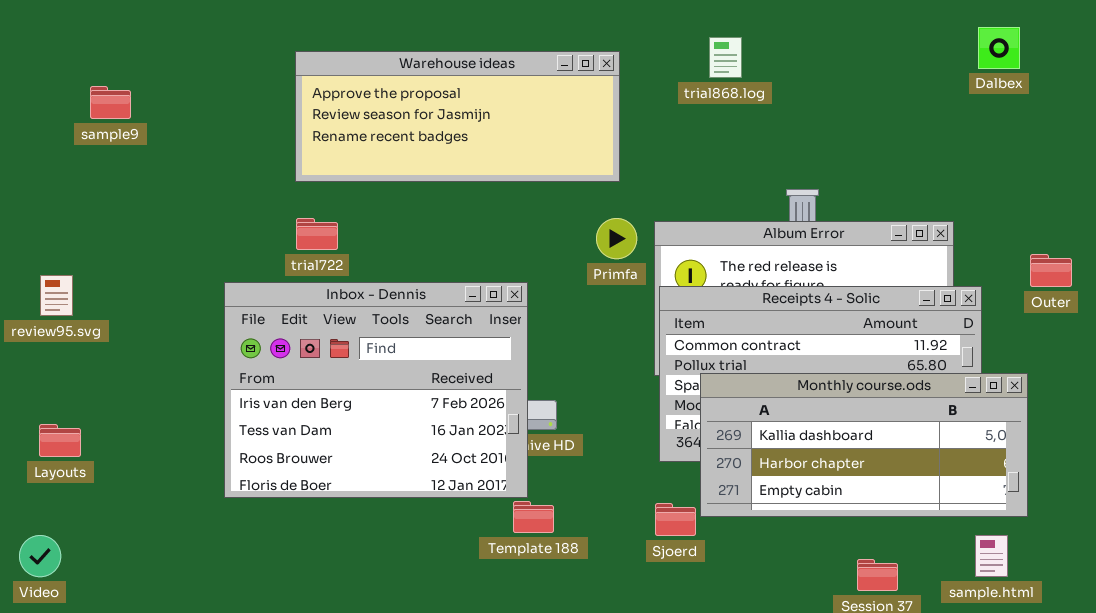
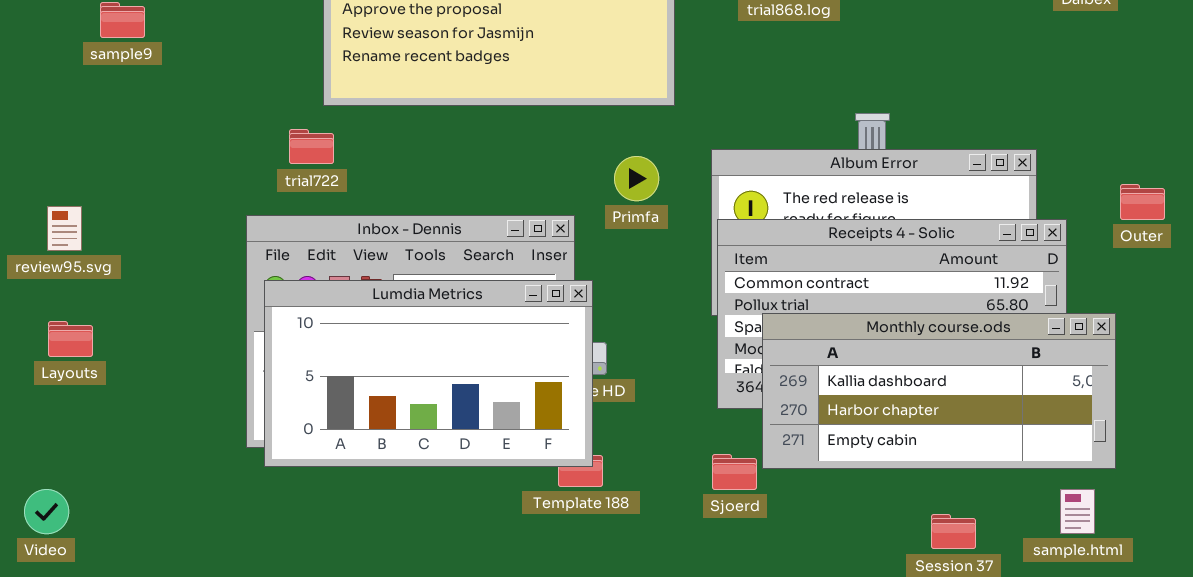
trial722: [296,218,338,250] -> [289,129,334,164], moved
Primfa: [596,218,637,259] -> [614,156,659,201], moved
Lumdia Metrics: none -> [264,280,593,467], opened
Layouts: [39,424,81,457] -> [48,321,93,357], moved

